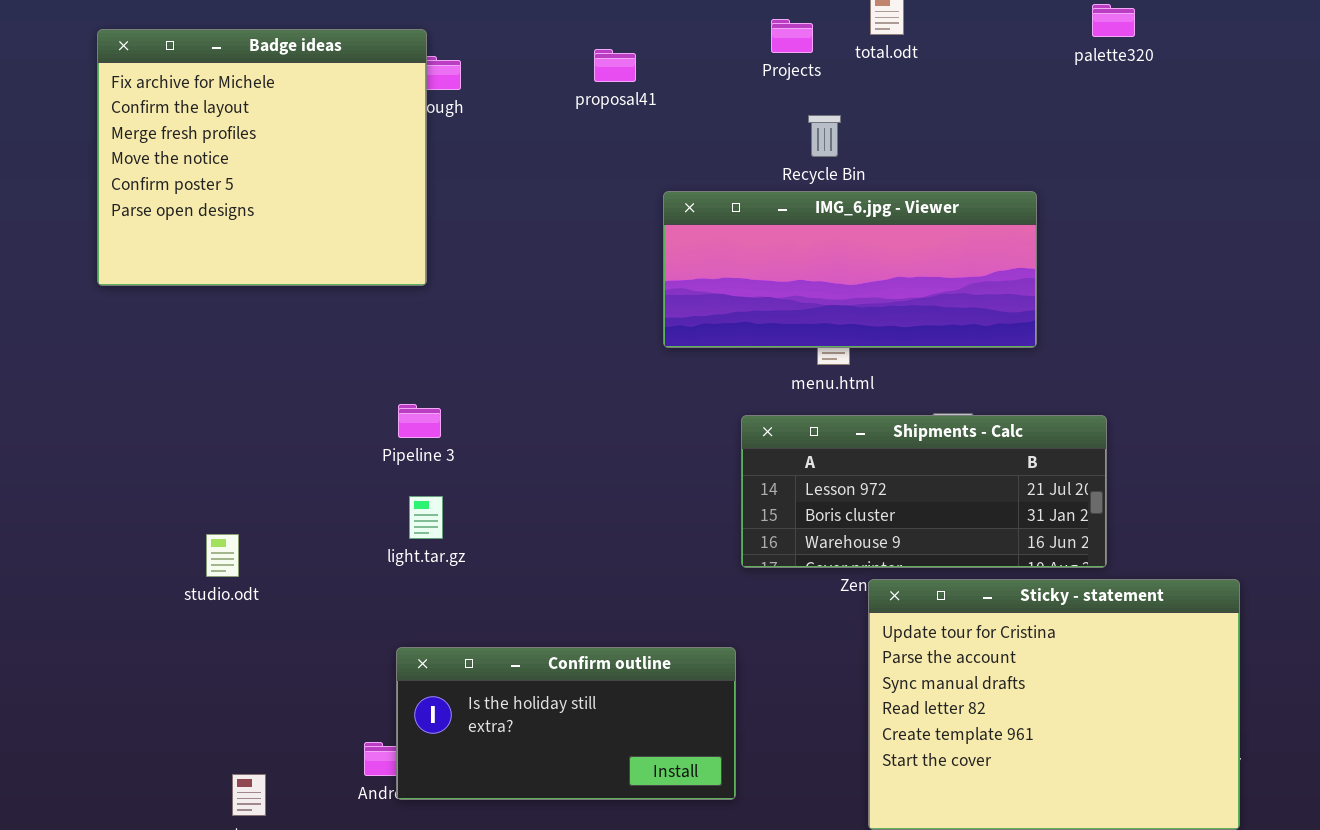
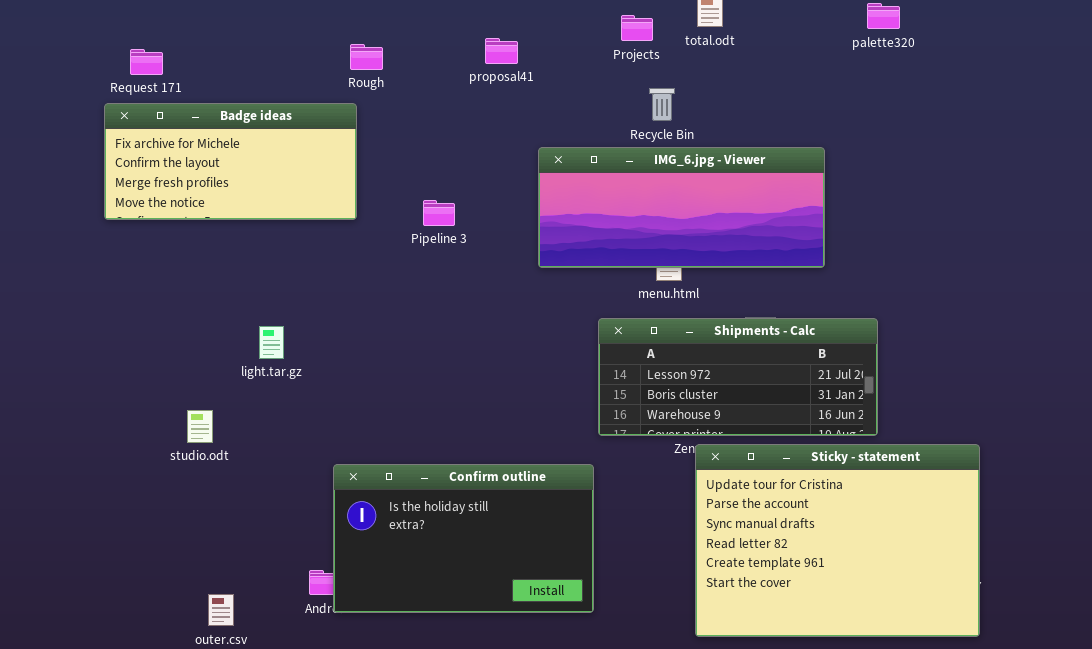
Badge ideas: [97,29,427,286] -> [104,103,357,220], resized
Pipeline 3: [398,404,441,438] -> [423,200,455,226], moved
light.tar.gz: [409,496,443,539] -> [259,326,284,359], moved
Confirm outline: [396,647,736,800] -> [333,464,594,613], resized

